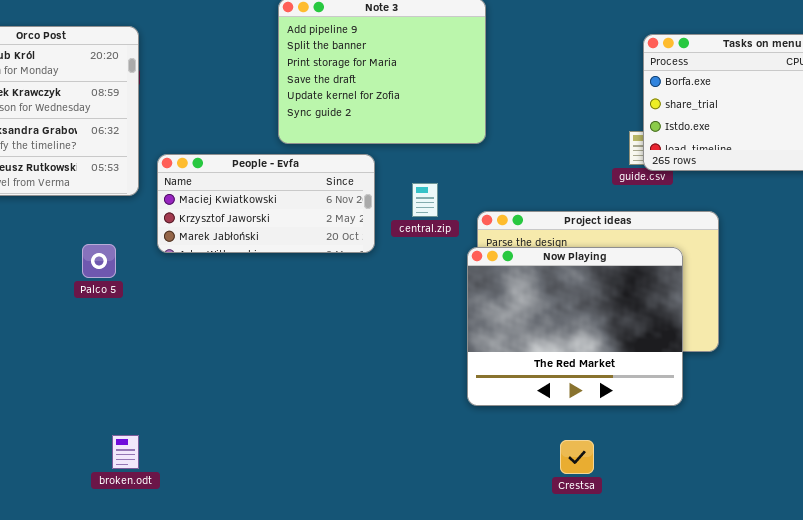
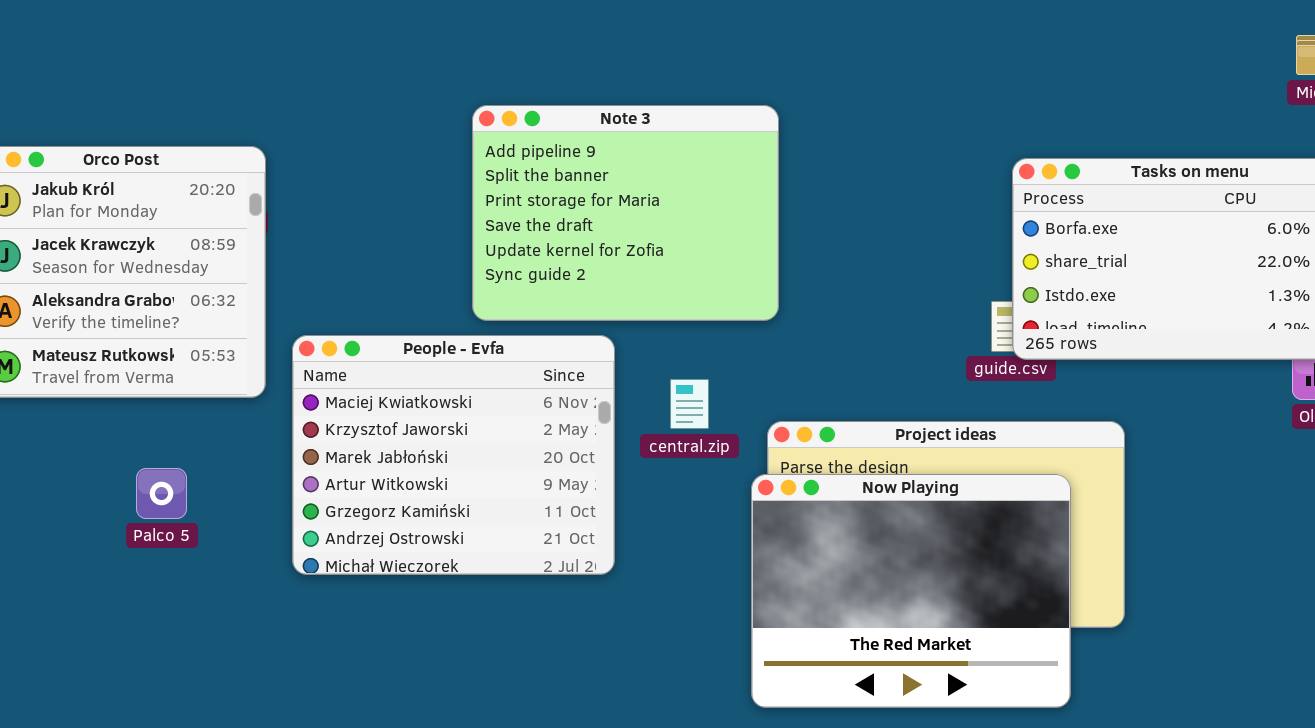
People - Evfa: [157,154,375,253] -> [292,335,615,575], resized
Palco 5: [82,244,116,278] -> [136,468,187,519], moved

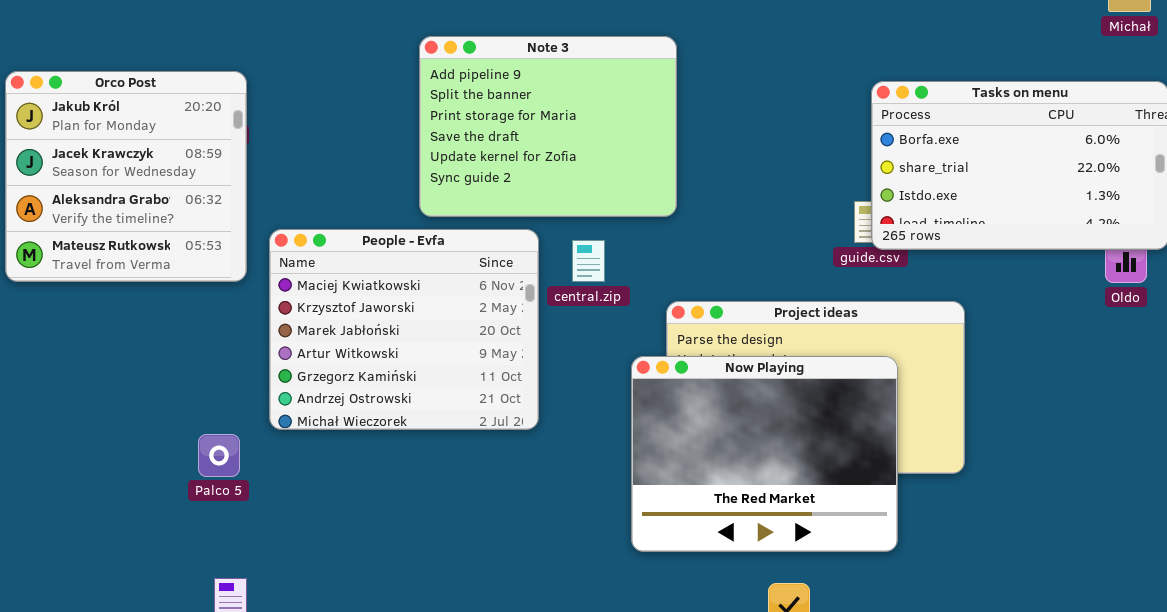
central.zip: [670,379,709,429] -> [572,240,605,282], moved
Palco 5: [136,468,187,519] -> [198,434,240,477], moved
Now Playing: [751,474,1071,708] -> [631,356,898,552], moved

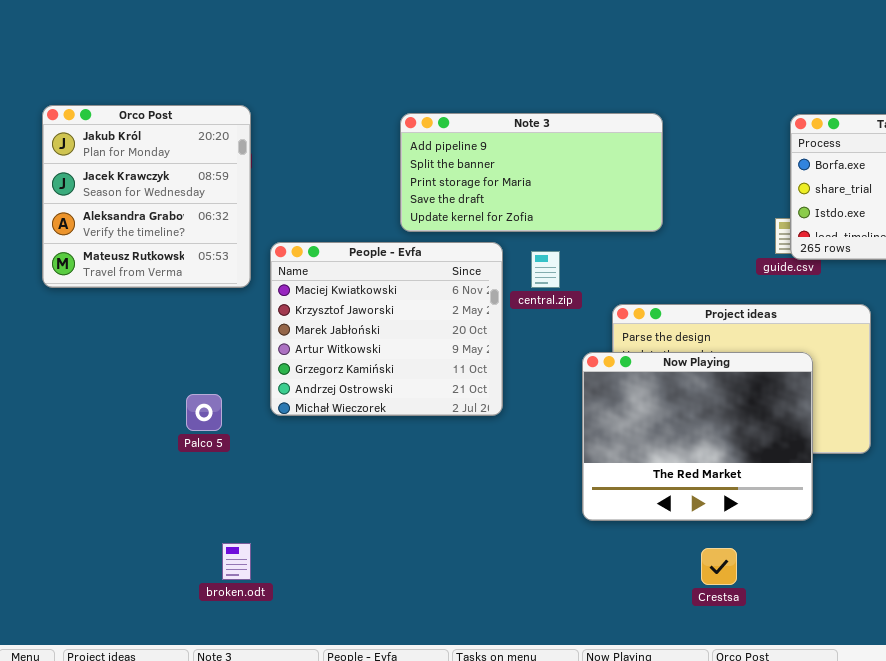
Note 3: [419,36,677,217] -> [400,113,663,232], resized
Palco 5: [198,434,240,477] -> [186,394,222,431], moved

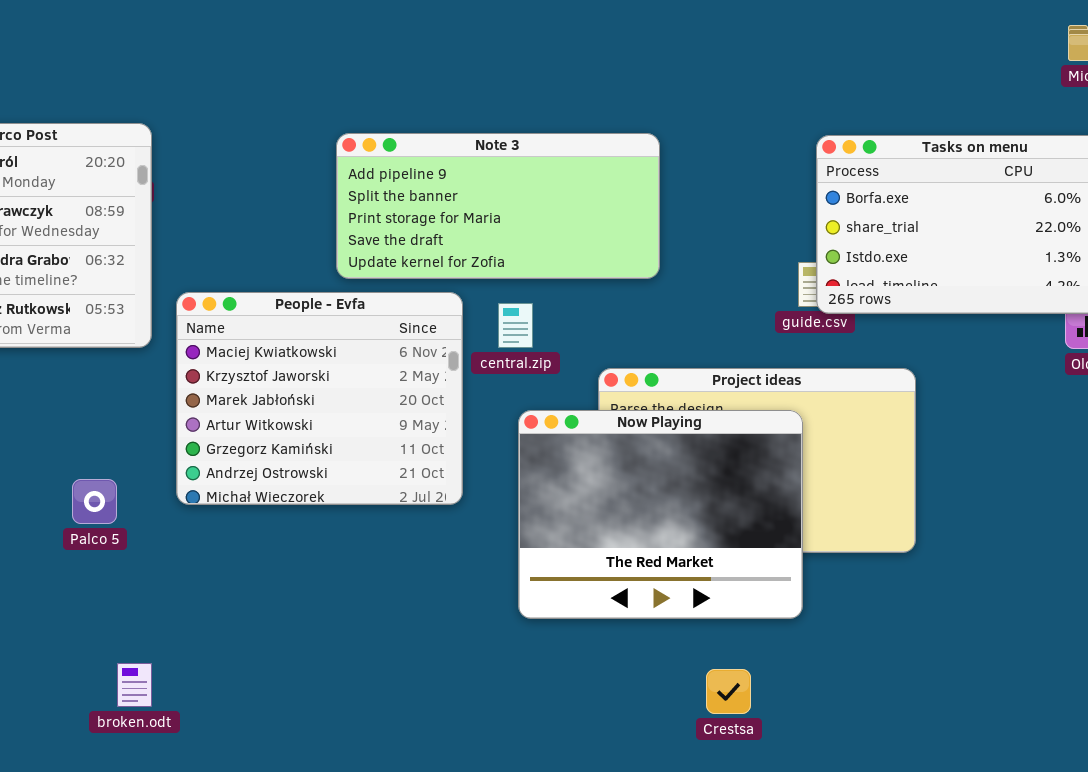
Now Playing: [582,352,813,521] -> [518,410,803,619], moved

